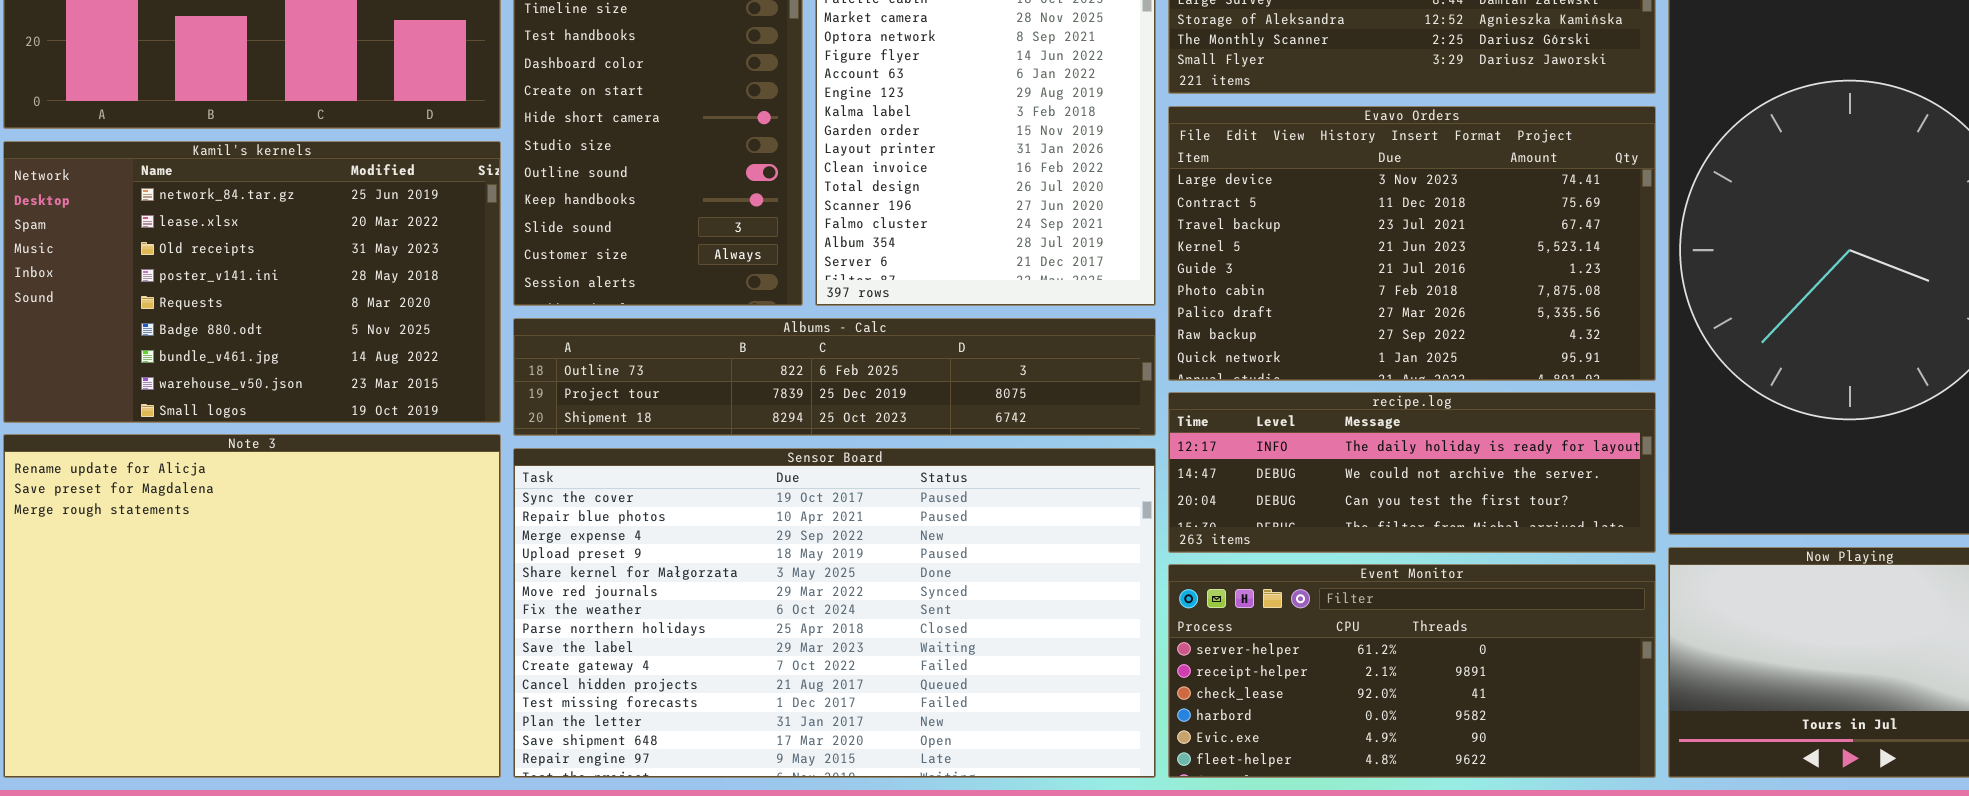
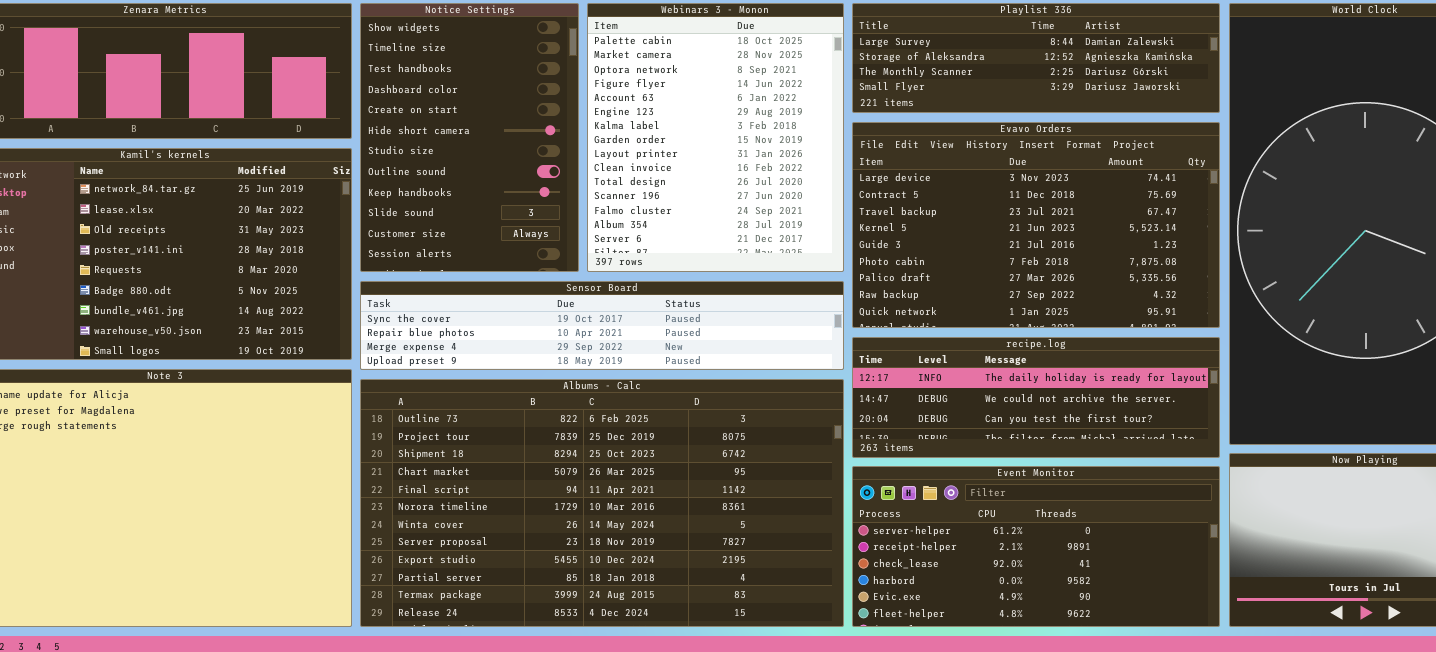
Albums - Calc: [513,318,1156,436] -> [360,379,844,627], moved, resized
Sensor Board: [513,448,1156,778] -> [360,281,844,370], moved, resized

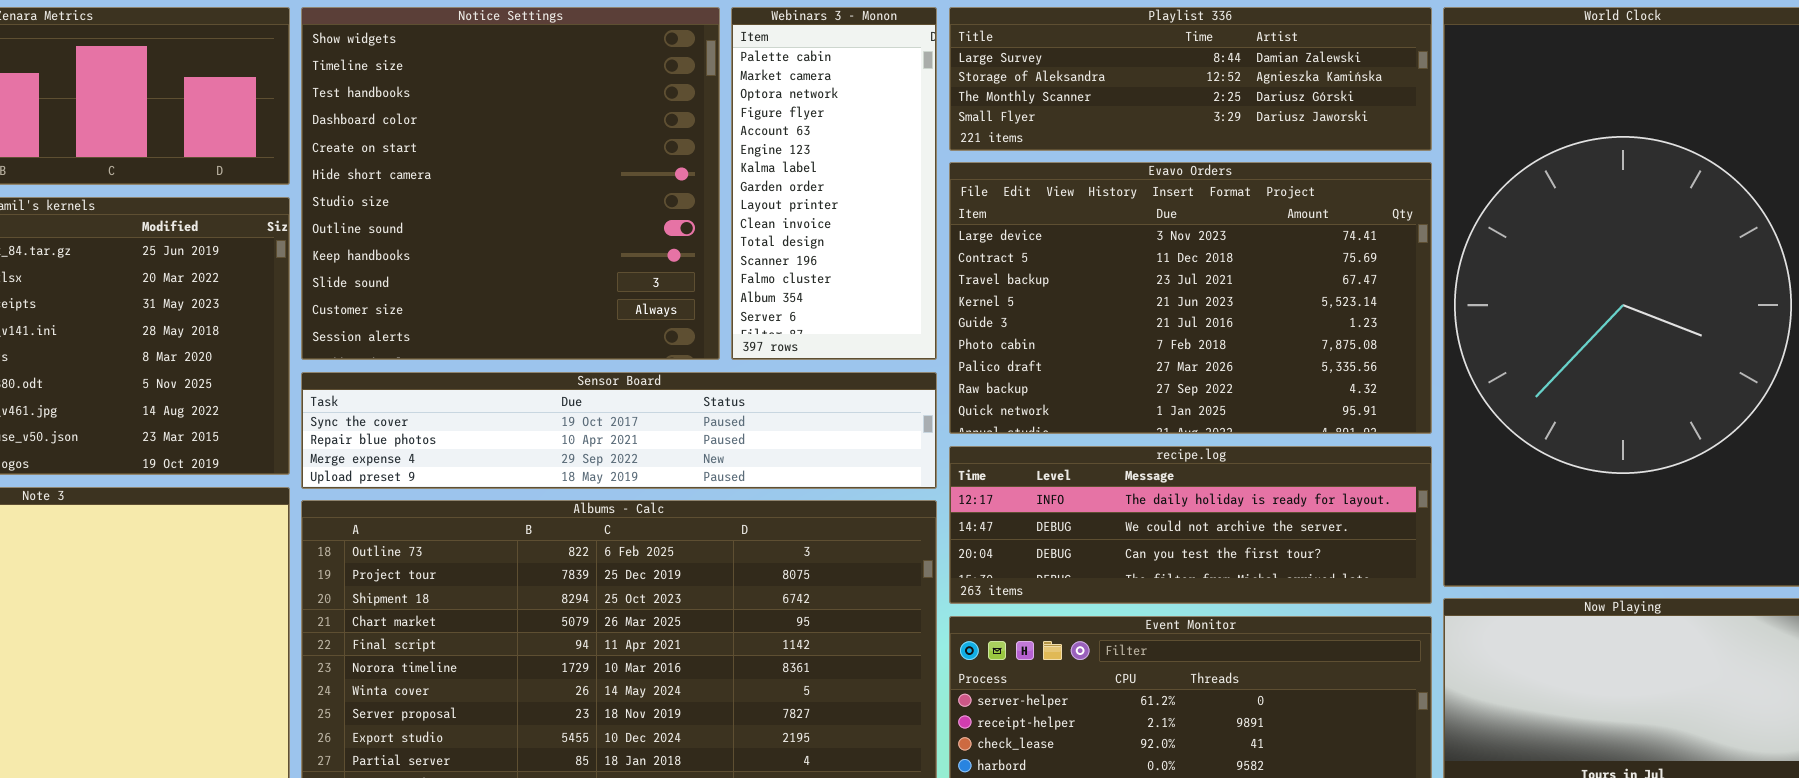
Notice Settings: [360,3,579,272] -> [301,7,720,360], resized
Webinars 3 - Monon: [587,3,844,272] -> [731,7,937,360], resized

